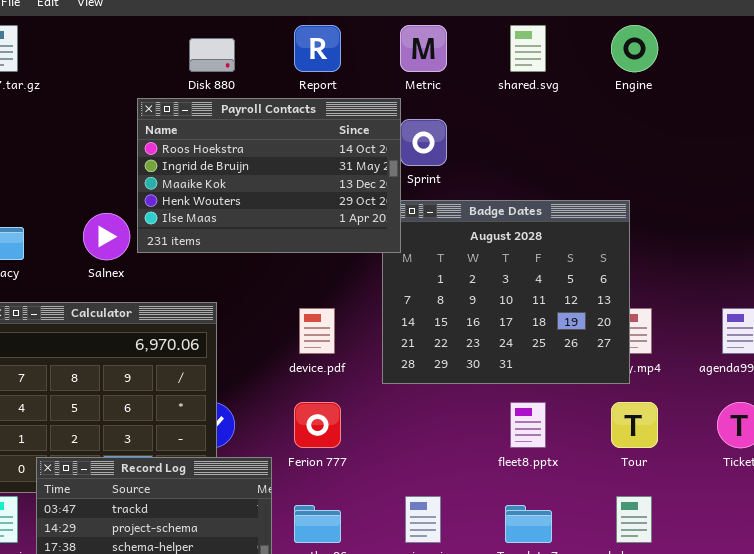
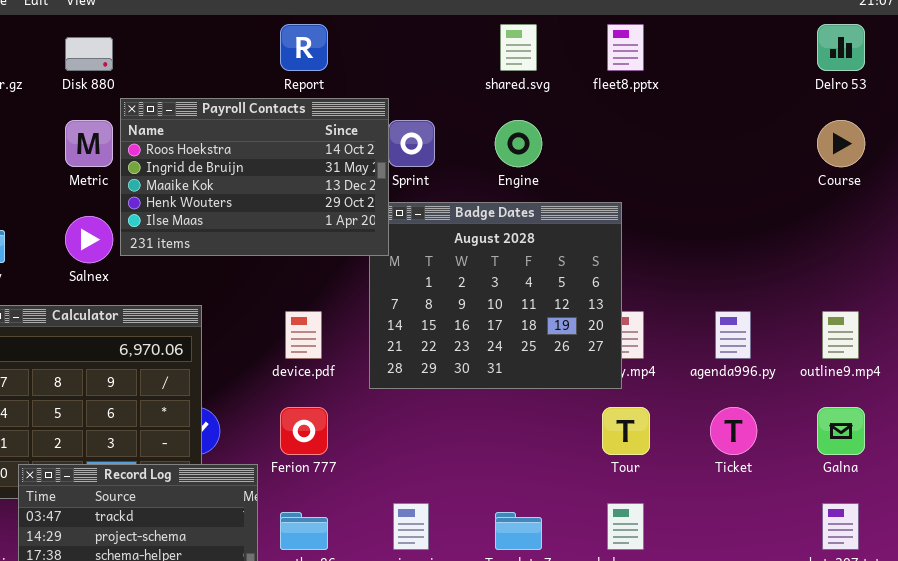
Metric: [400,25,447,72] -> [65,120,113,167], moved
Engine: [611,25,658,72] -> [495,120,542,167], moved
Disk 880: [189,38,235,72] -> [65,37,113,71], moved
fleet8.pptx: [510,402,546,448] -> [607,24,644,71], moved

